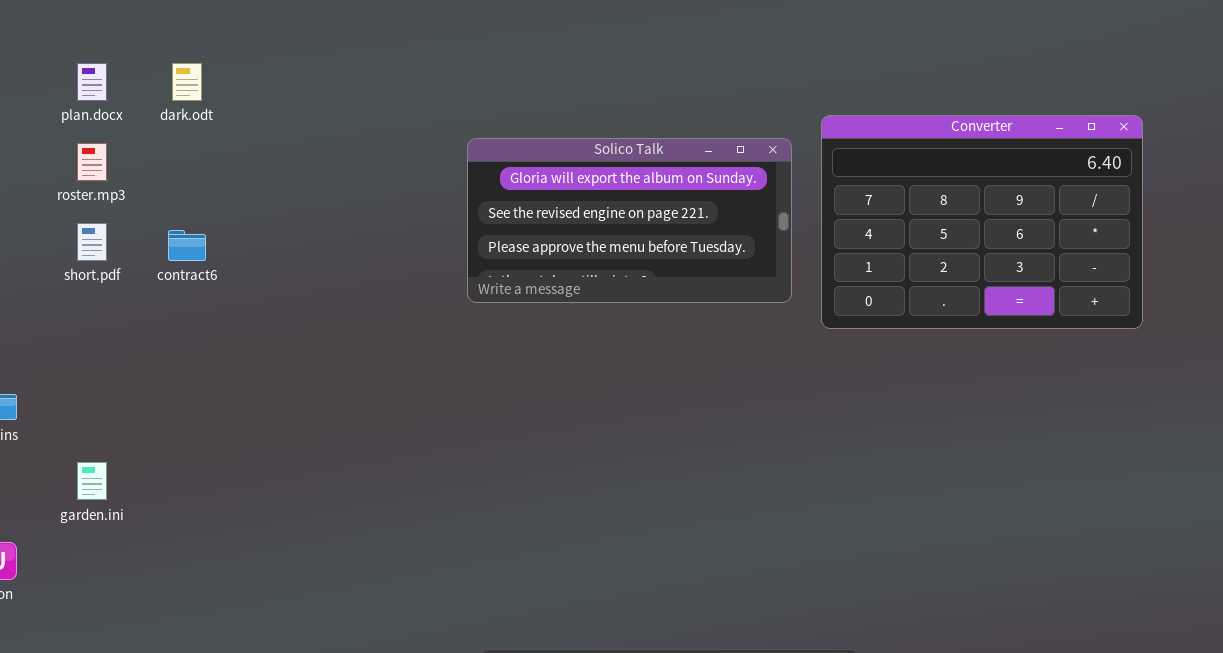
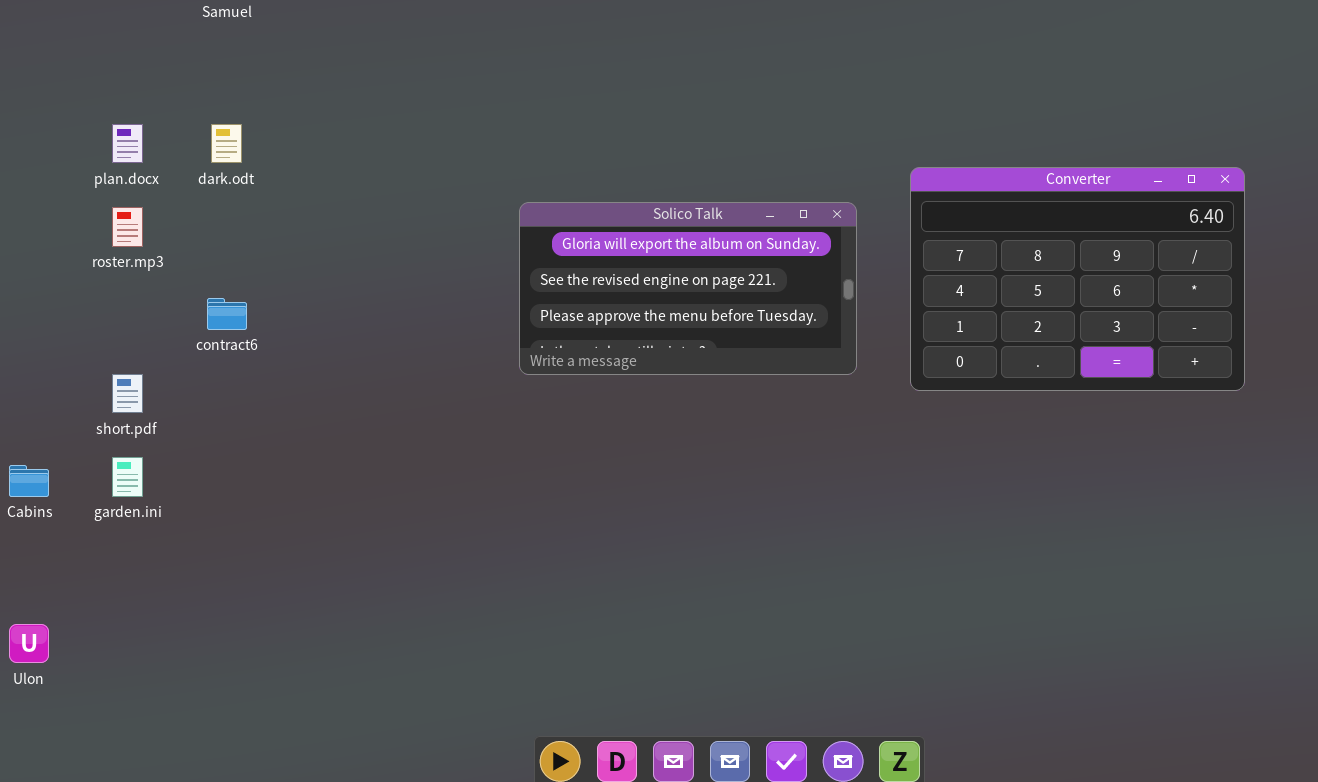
Converter: [821,115,1143,329] -> [910,167,1245,391], moved
short.pdf: [77,223,107,261] -> [112,374,143,413], moved
garden.ini: [77,462,107,500] -> [112,457,143,497], moved

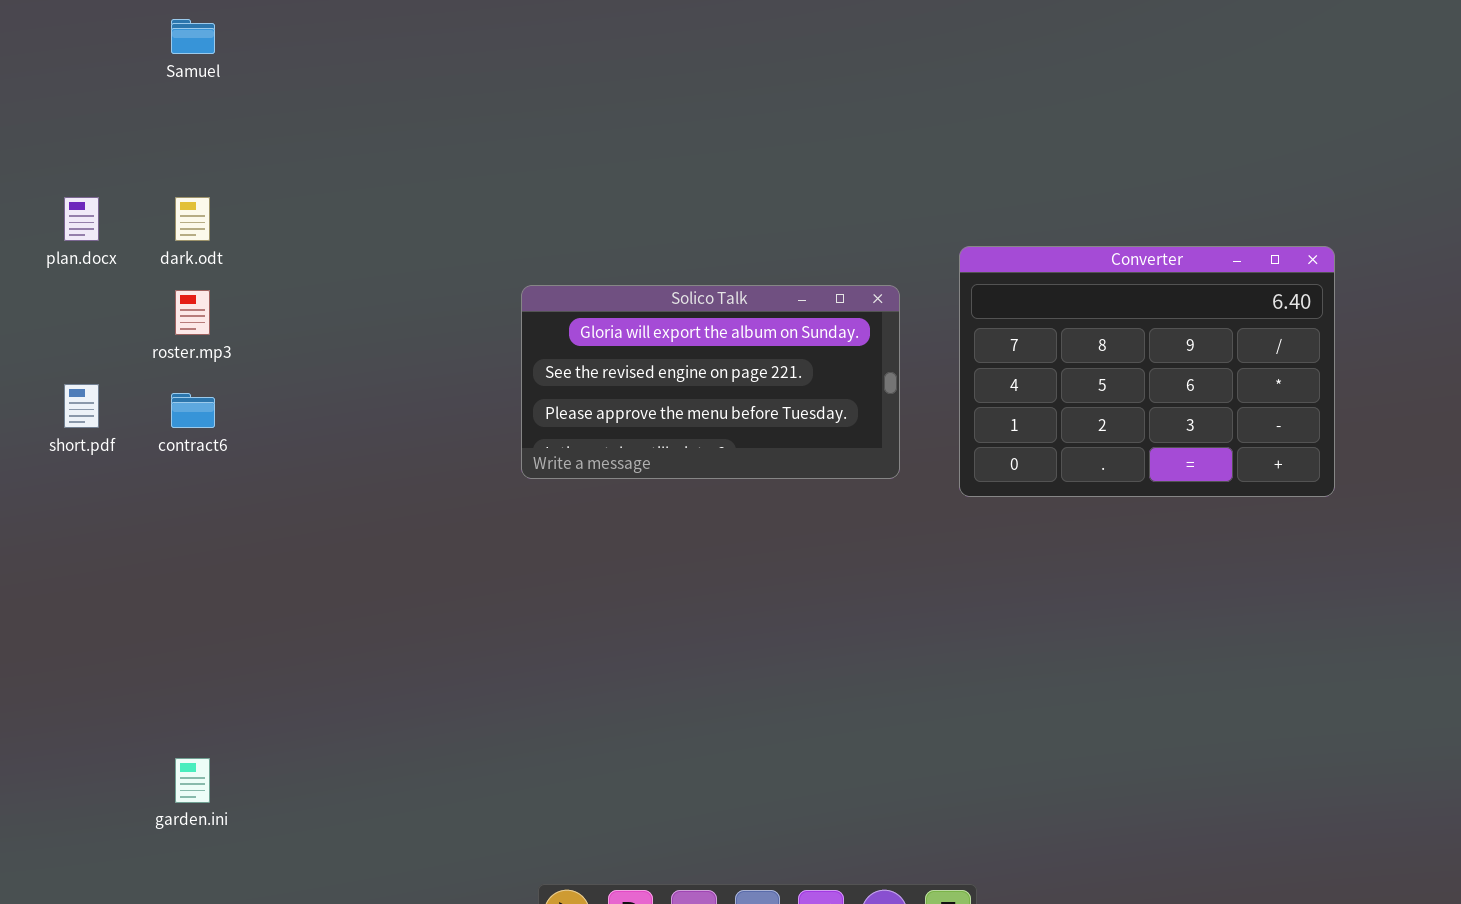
roster.mp3: [112,207,143,247] -> [175,290,210,335], moved
short.pdf: [112,374,143,413] -> [64,384,99,428], moved
garden.ini: [112,457,143,497] -> [175,758,210,803], moved

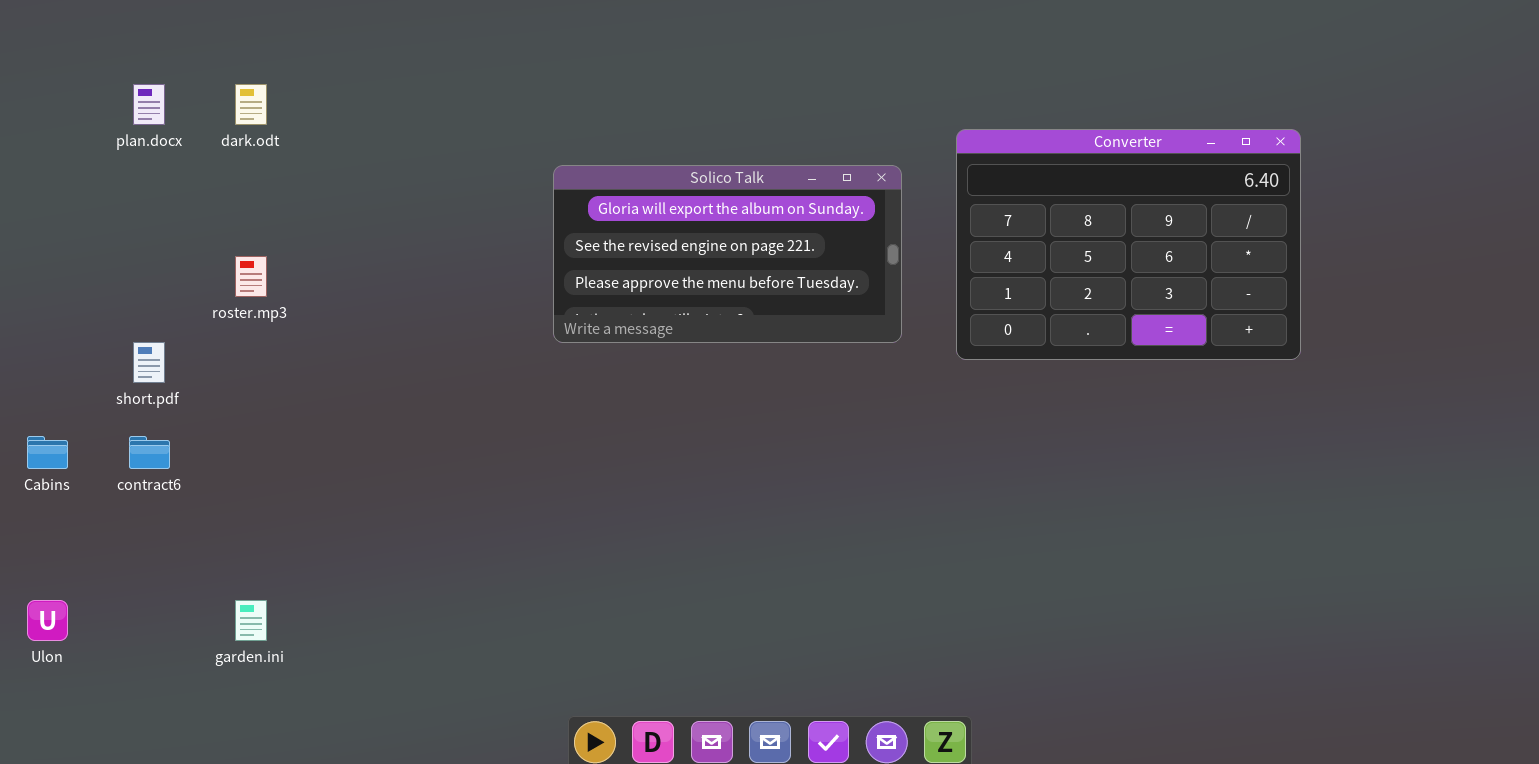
roster.mp3: [175,290,210,335] -> [235,256,267,297], moved
short.pdf: [64,384,99,428] -> [133,342,165,383], moved
contract6: [171,393,215,428] -> [129,436,170,469], moved

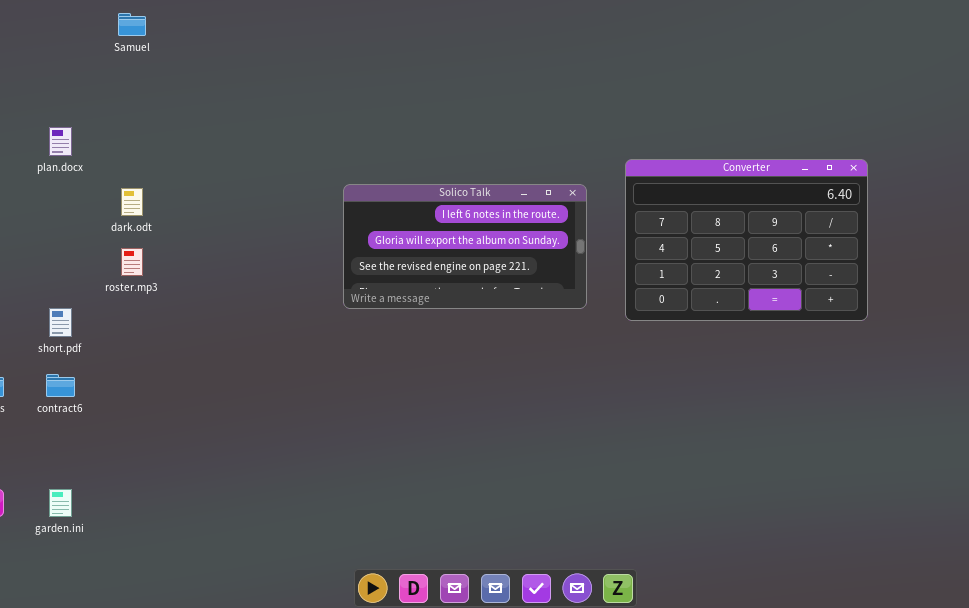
dark.odt: [235,84,267,125] -> [121,188,143,216], moved
Solico Talk: [553,165,902,343] -> [343,184,587,309], scrolled up 1 row
garden.ini: [235,600,267,641] -> [49,489,72,517], moved

